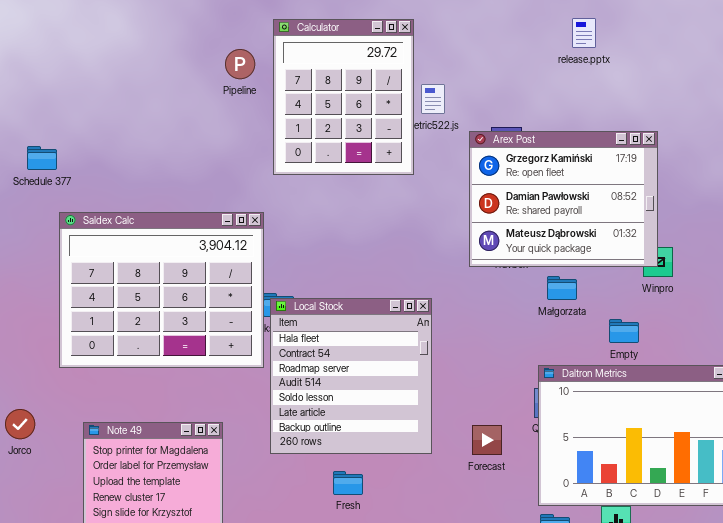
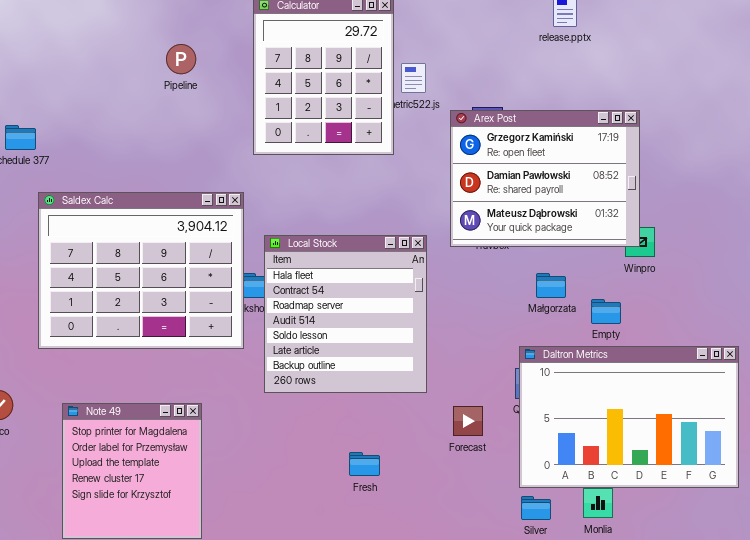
Pipeline: [225,49,255,79] -> [166,44,196,74], moved
Małgorzata: [547,276,577,300] -> [536,273,566,298], moved
Local Stock: [270,298,432,454] -> [264,235,427,393], moved
Fresh: [333,471,363,495] -> [349,452,380,476], moved

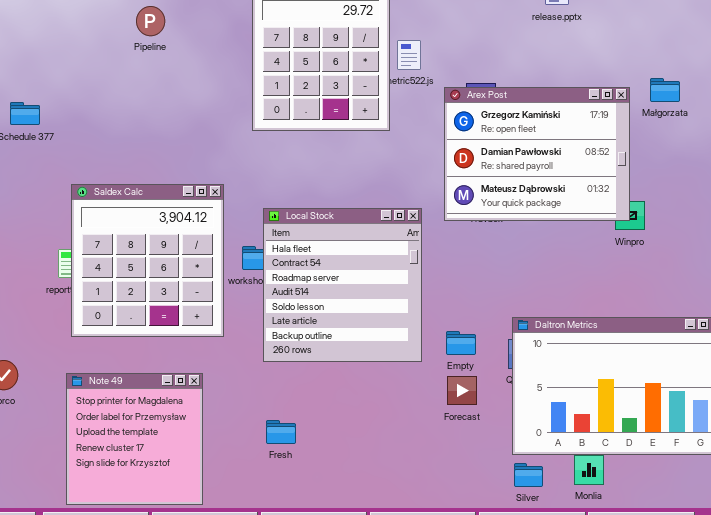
Pipeline: [166,44,196,74] -> [136,6,165,36], moved
Saldex Calc: [38,192,244,349] -> [71,184,224,337], moved, resized
Małgorzata: [536,273,566,298] -> [650,78,680,102], moved
Empty: [591,299,621,324] -> [446,331,476,355], moved
Fresh: [349,452,380,476] -> [266,420,296,444], moved

